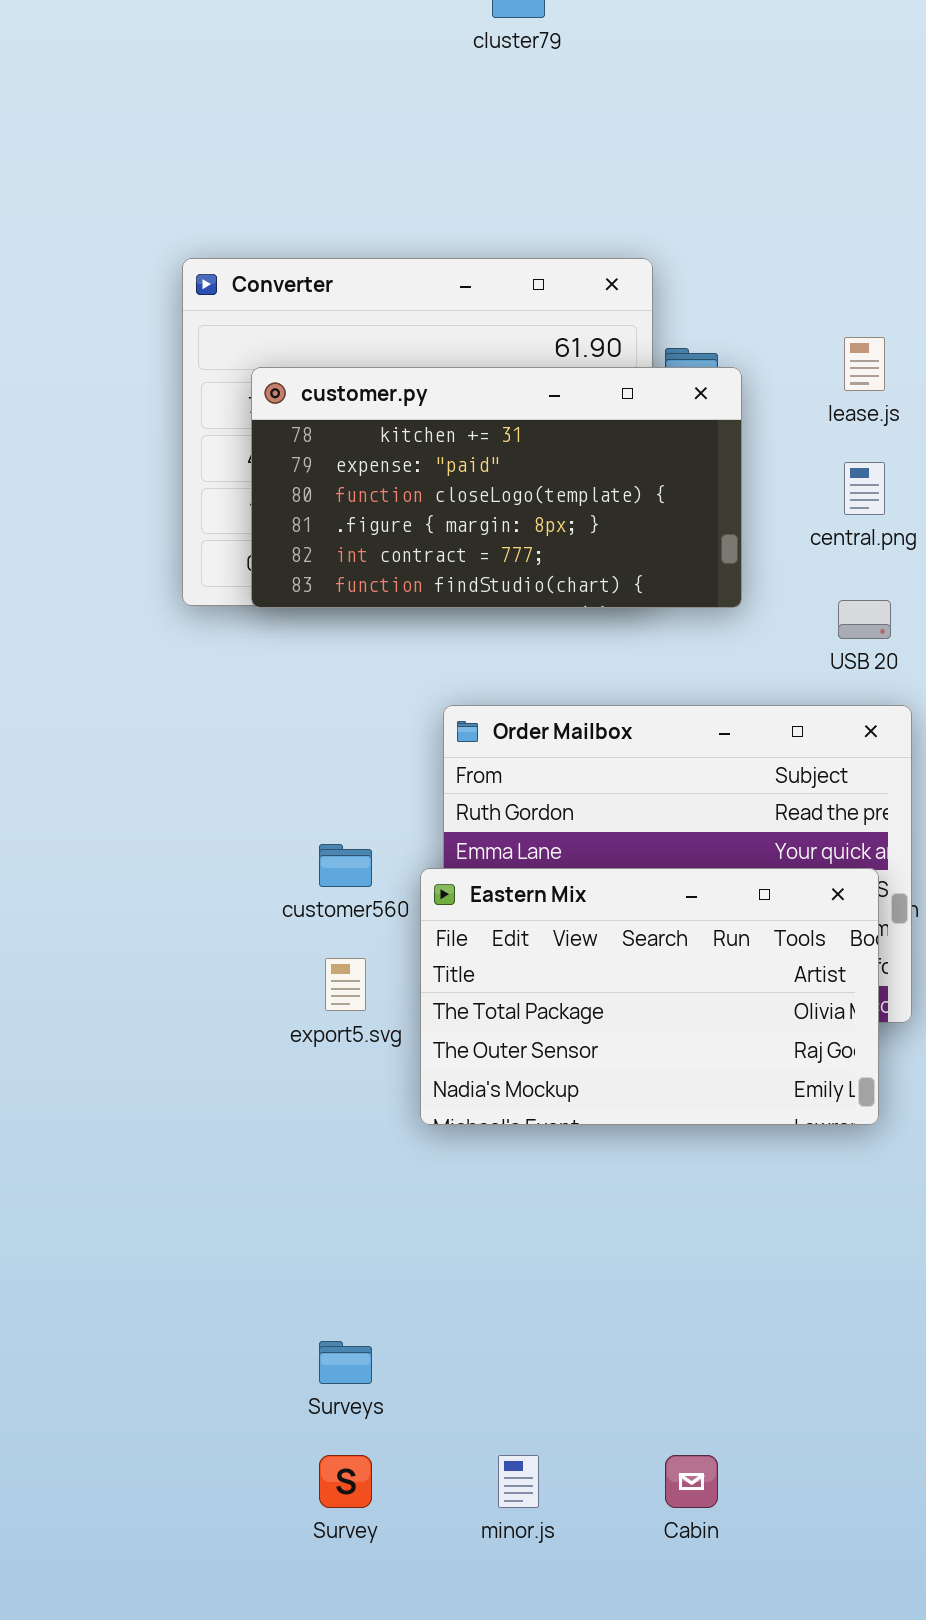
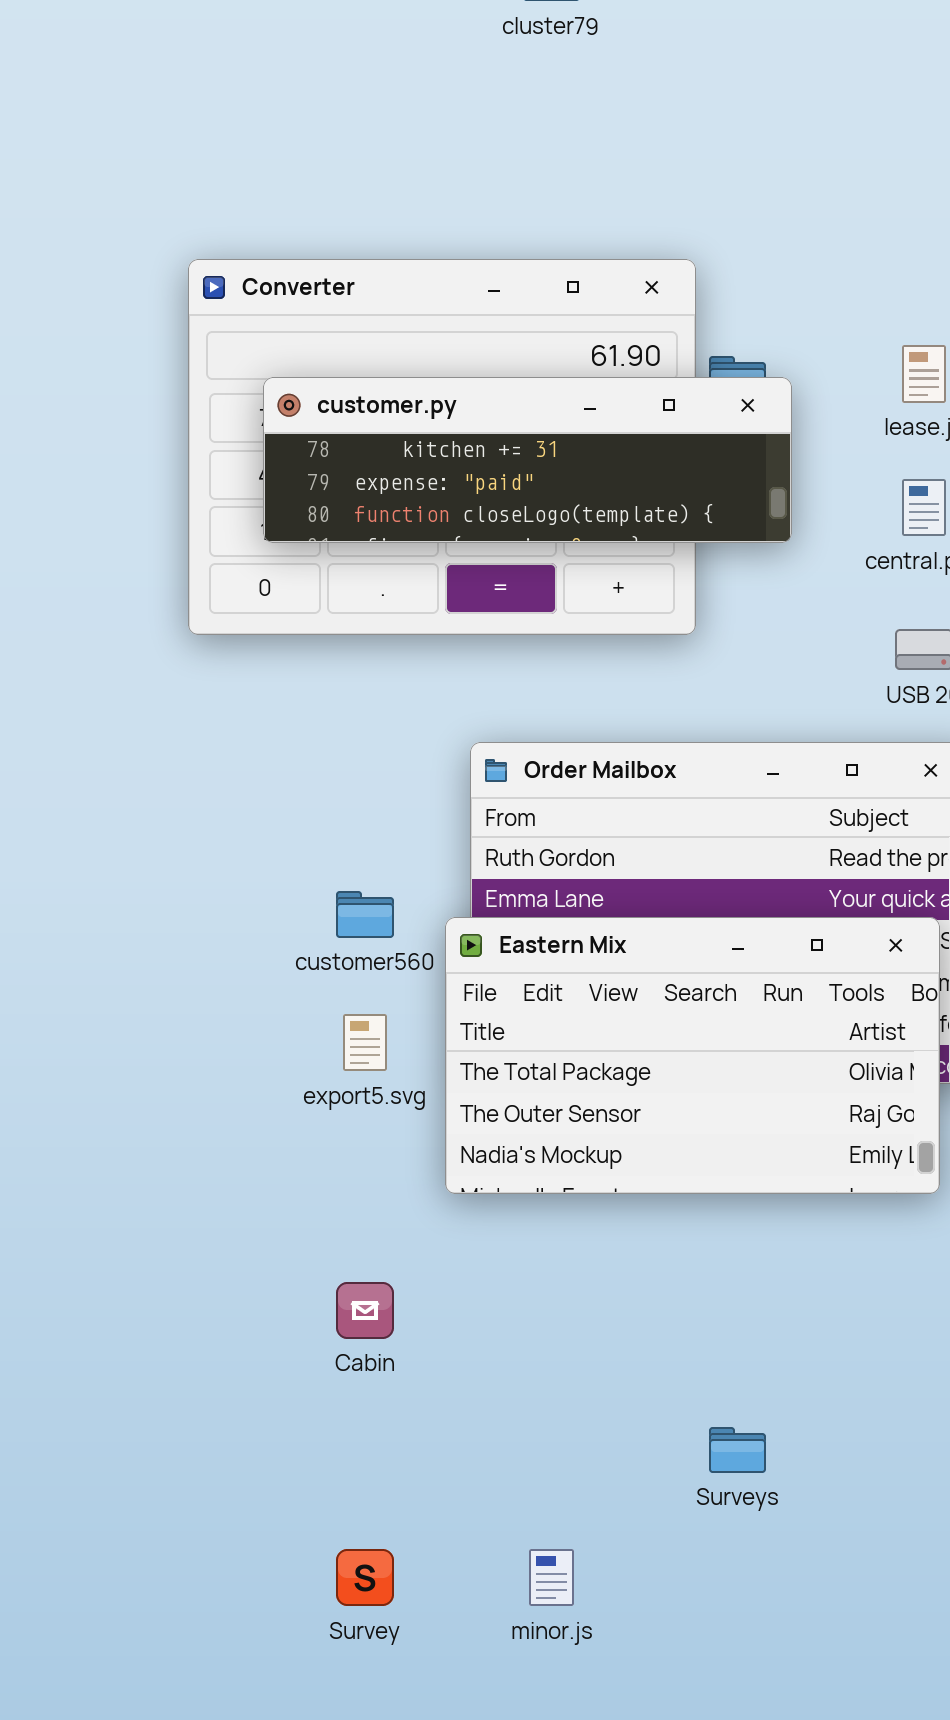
customer.py: [251,367,742,608] -> [263,377,792,543], resized
Surveys: [319,1341,372,1384] -> [709,1427,766,1473], moved
Cabin: [665,1455,718,1508] -> [336,1282,394,1339], moved

